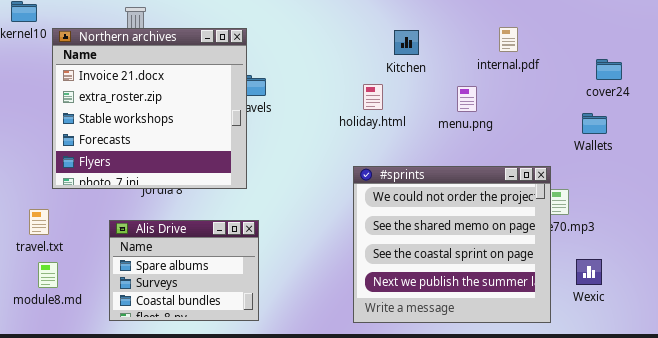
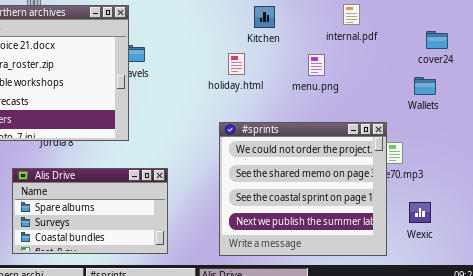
Alis Drive: [109,220,259,321] -> [12,168,168,254], resized

